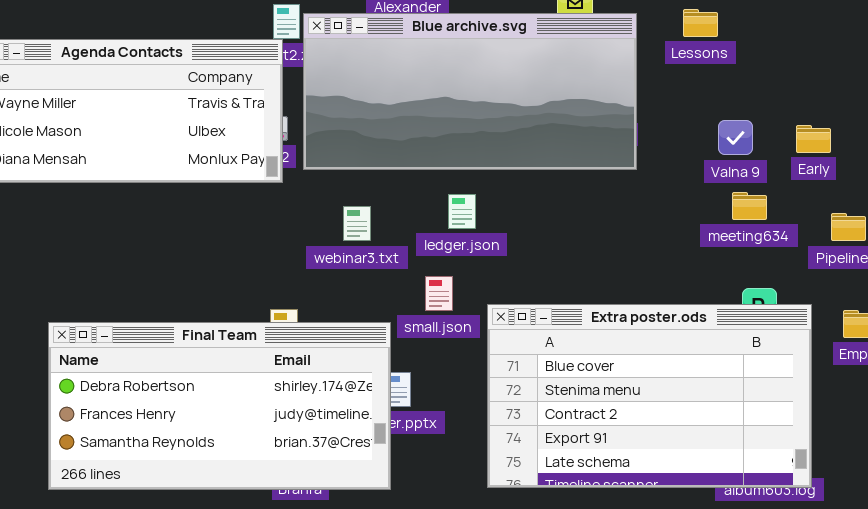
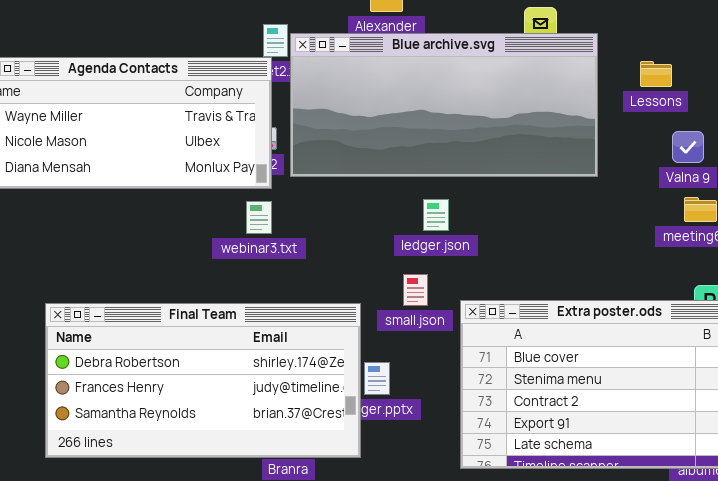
Lessons: [683,9,718,37] -> [640,61,672,87], moved
webinar3.txt: [343,206,371,241] -> [246,201,272,234], moved
Final Team: [48,322,391,490] -> [45,303,361,458], moved

